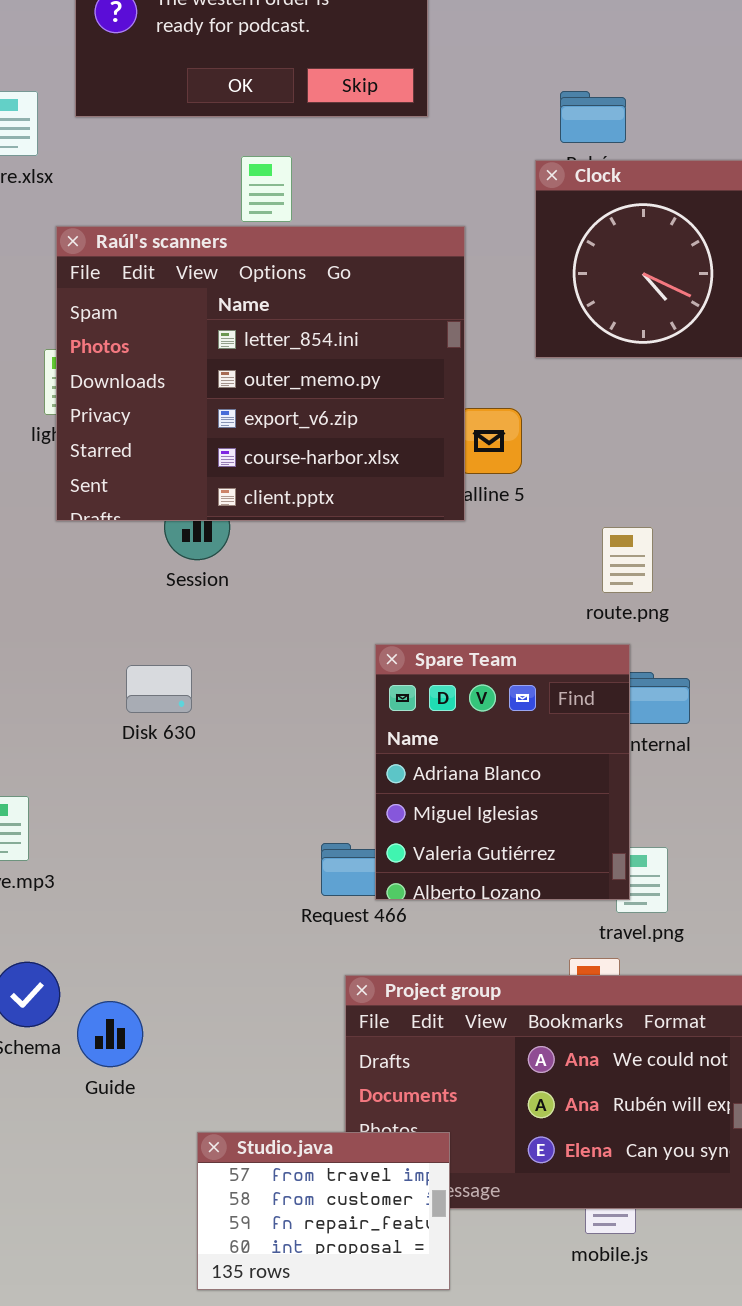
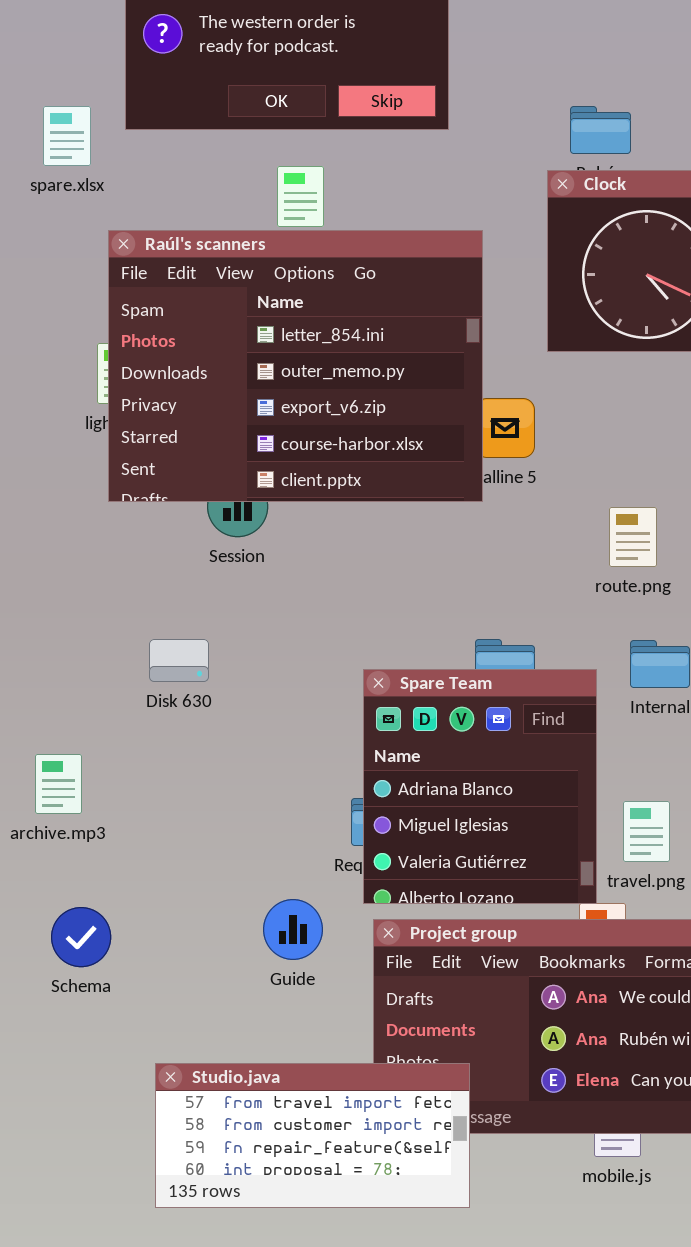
Spare Team: [375,644,630,900] -> [363,669,597,904], moved
Disk 630: [126,665,192,713] -> [149,639,209,682], moved
Guide: [77,1001,143,1067] -> [263,899,323,960], moved
Studio.java: [197,1132,450,1290] -> [155,1063,470,1208], resized

